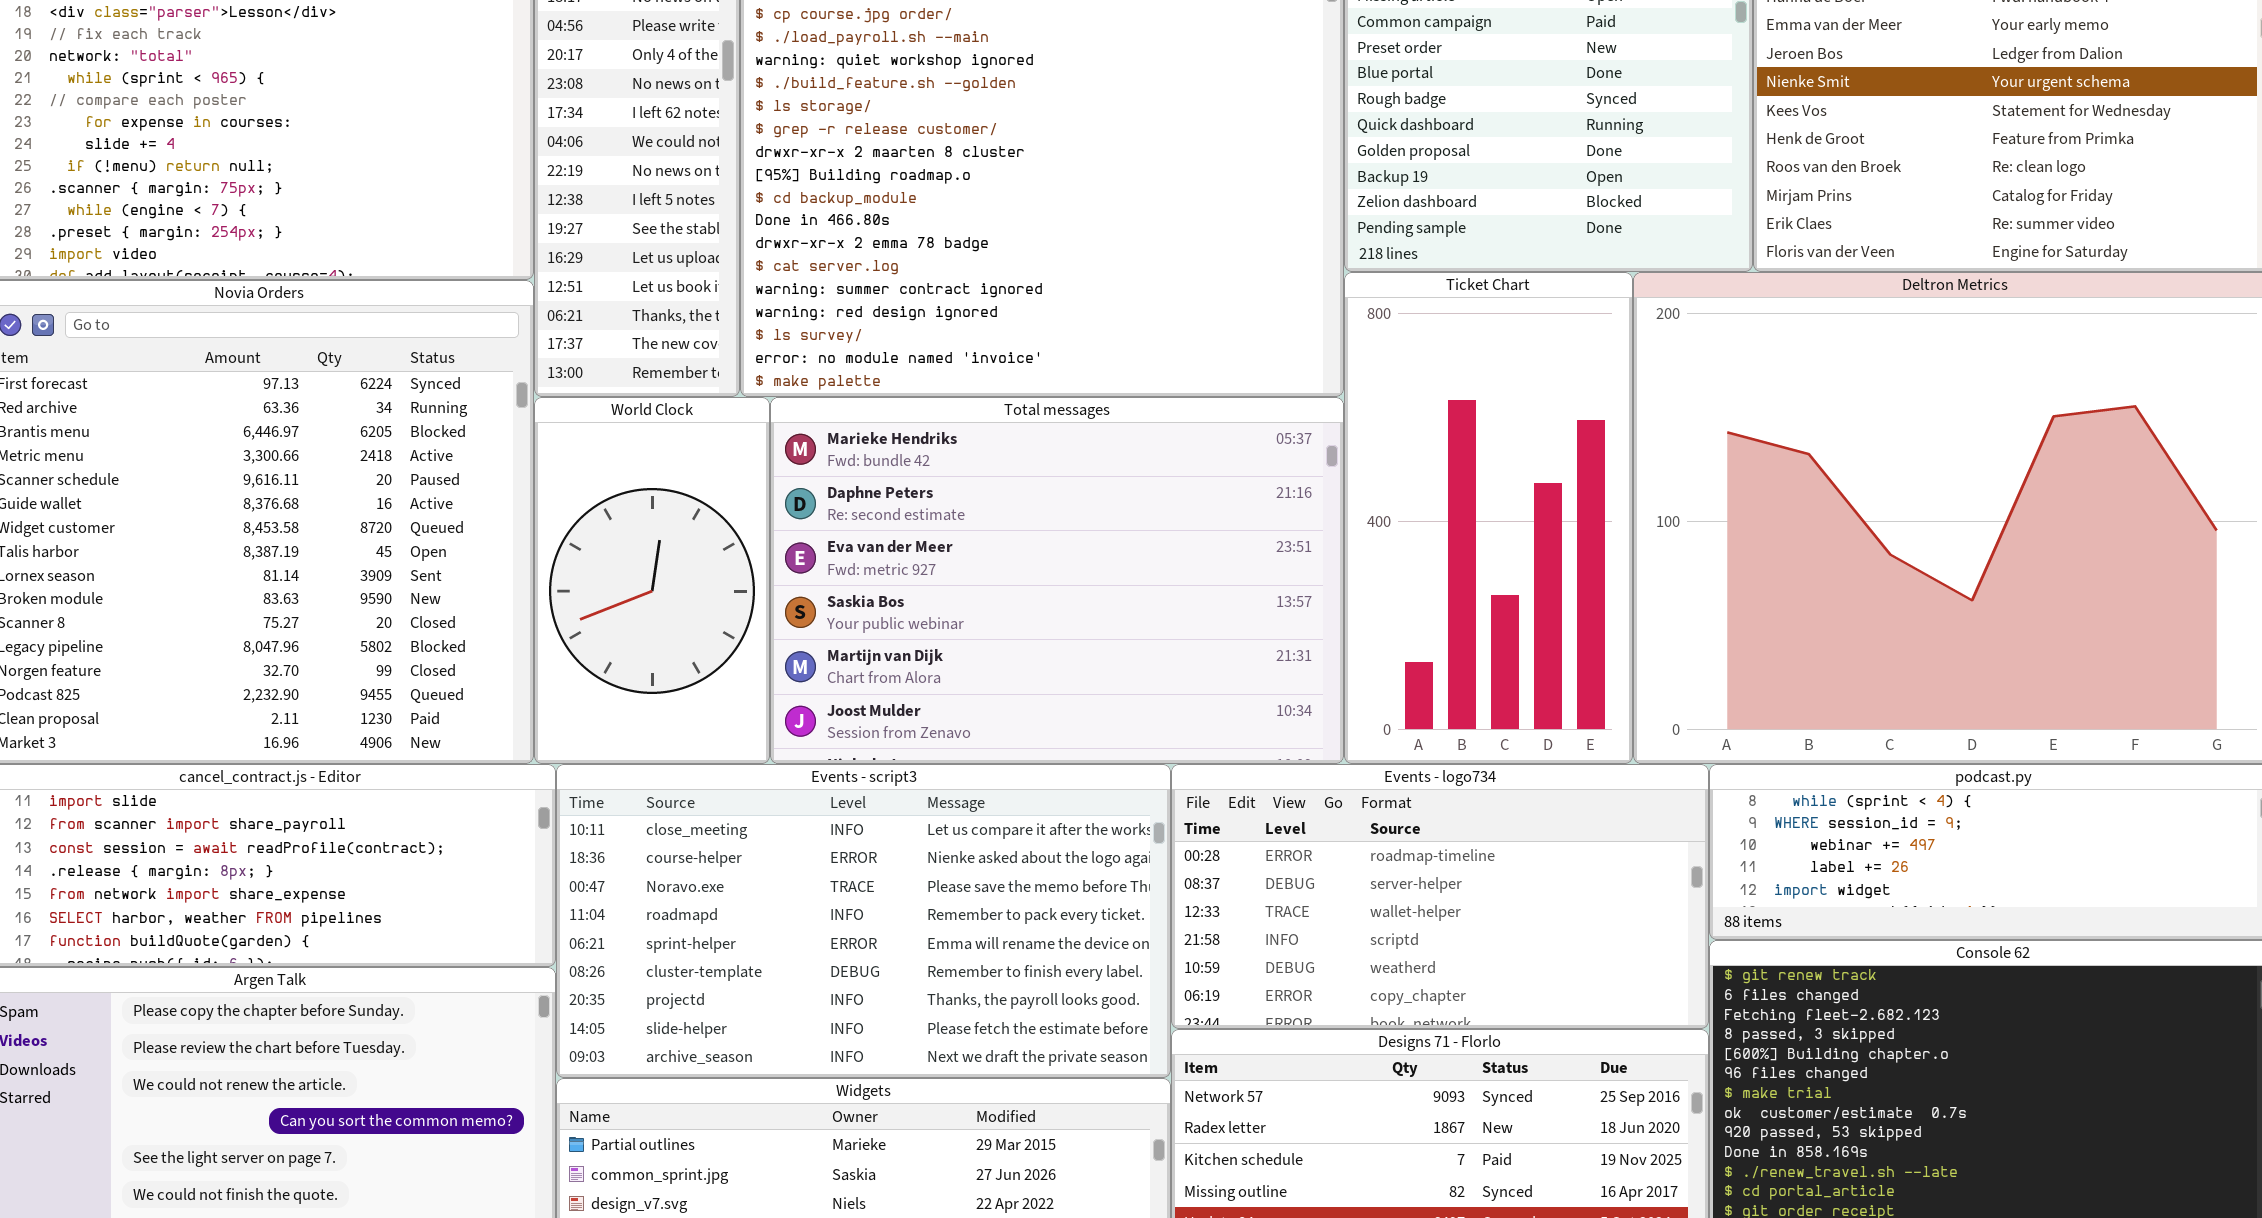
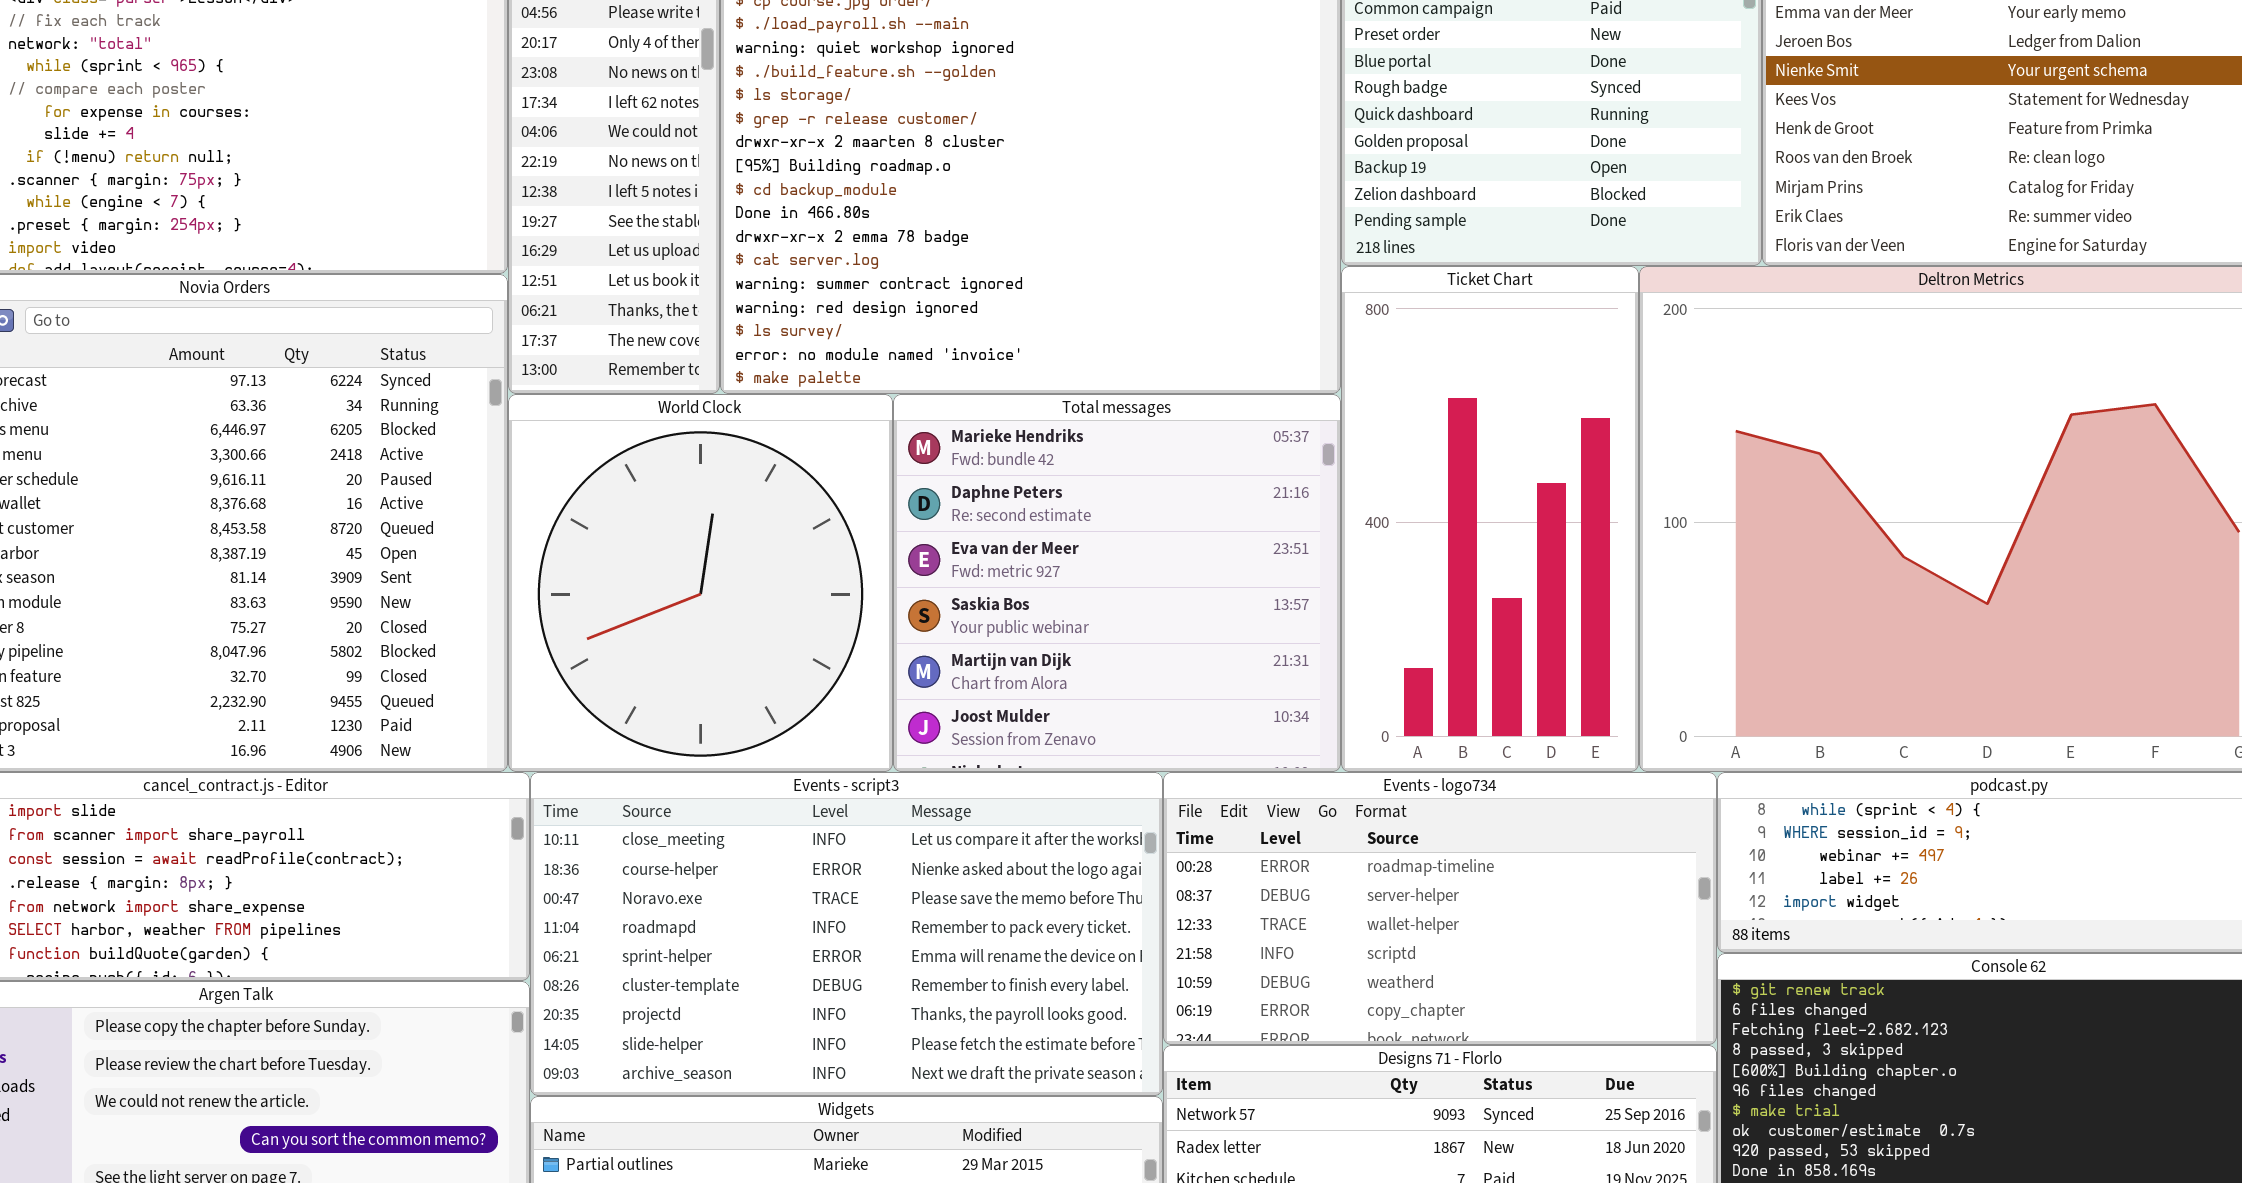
World Clock: [534,397,770,764] -> [508,394,893,772], resized
Total messages: [770,397,1344,764] -> [893,394,1341,772], resized

